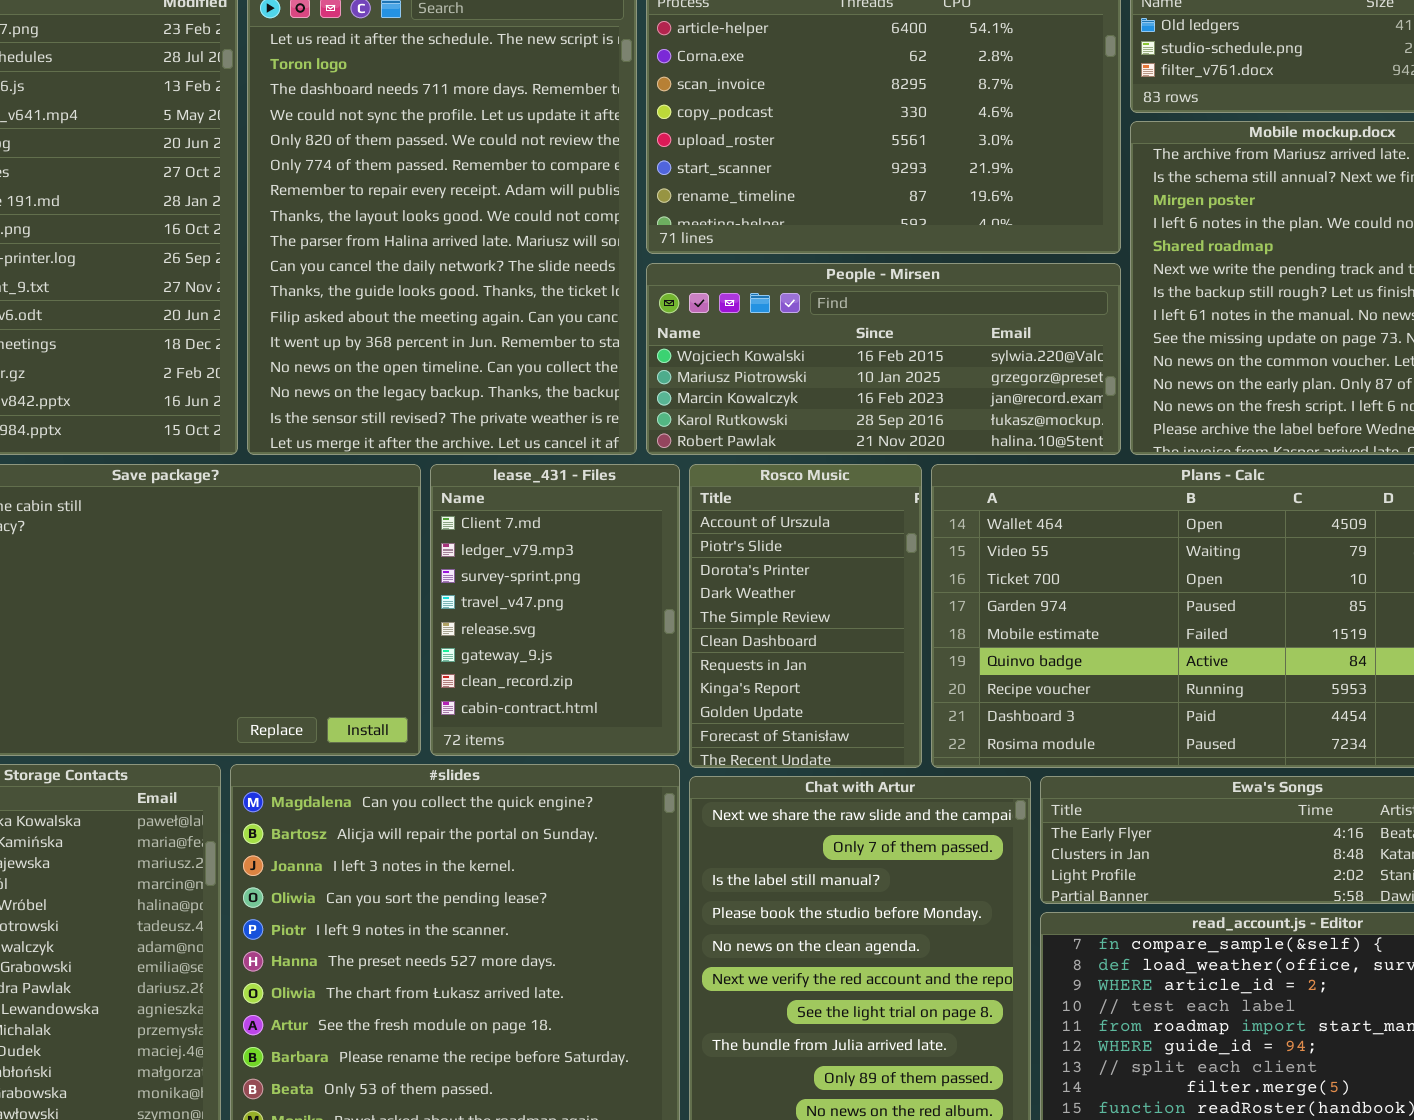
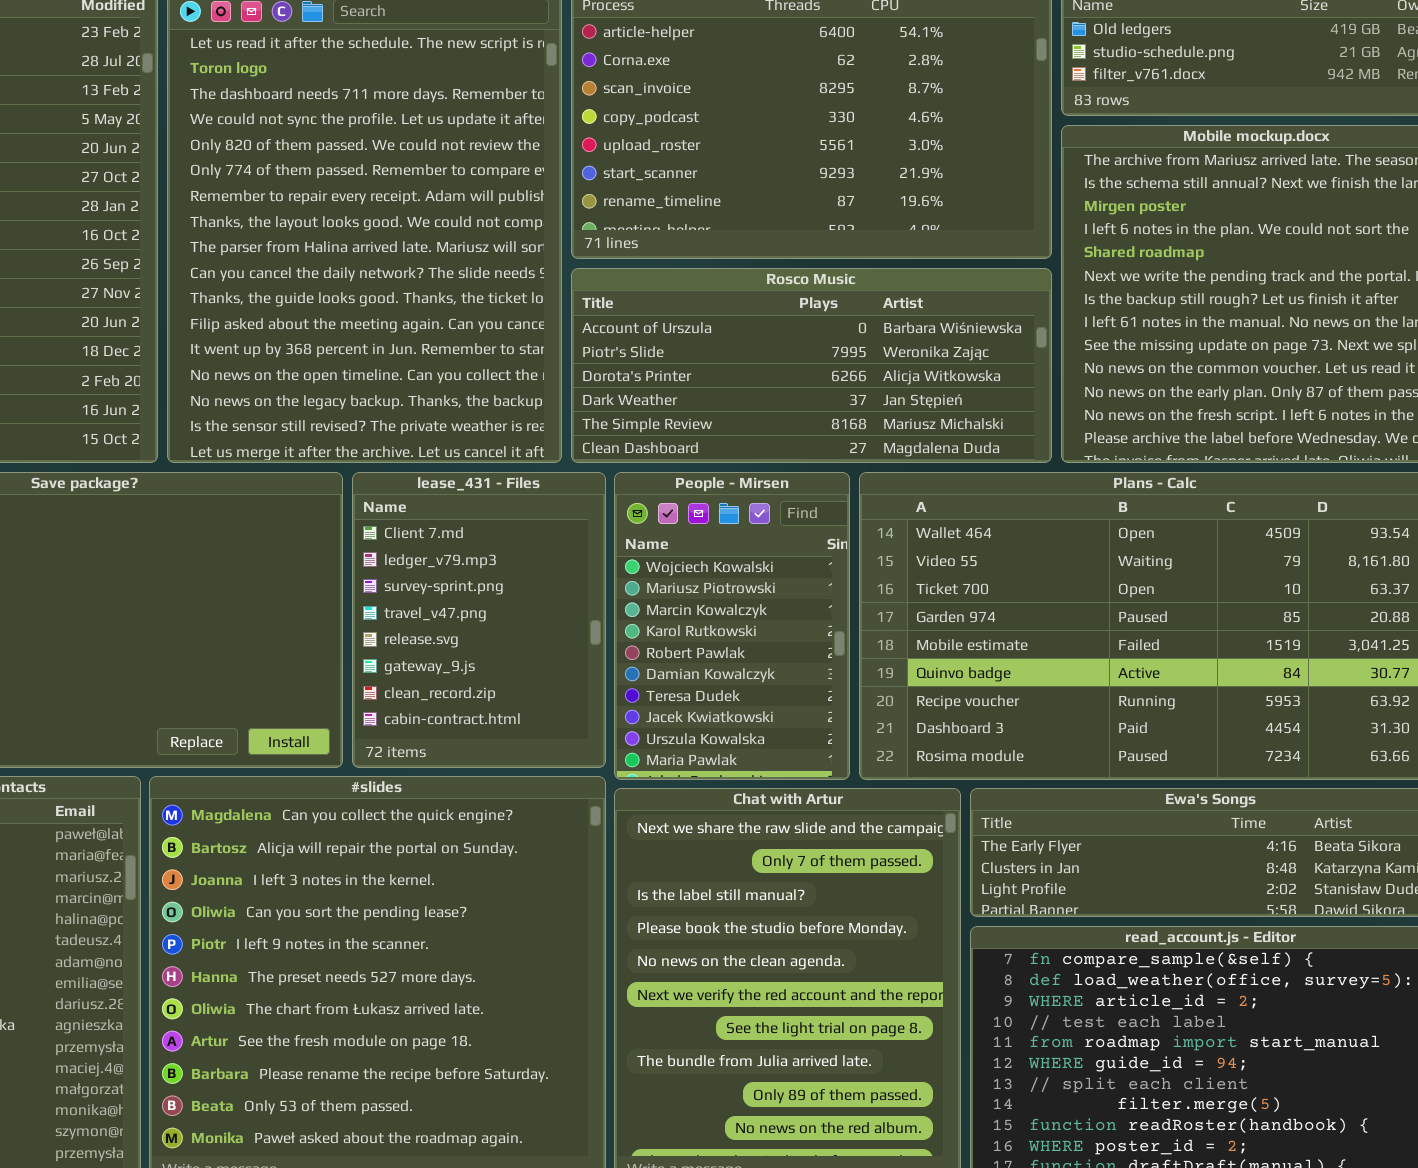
People - Mirsen: [646,263,1121,455] -> [614,472,850,780], moved, resized
Rosco Music: [689,464,922,768] -> [571,268,1052,463], moved, resized

